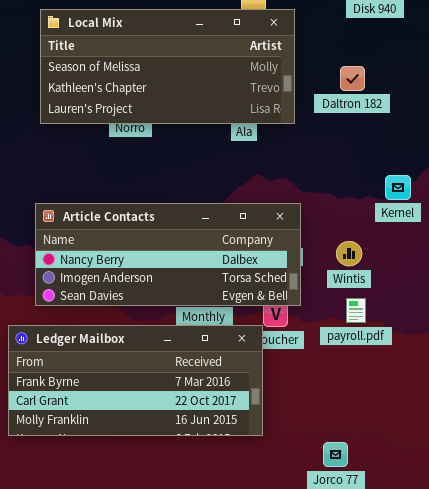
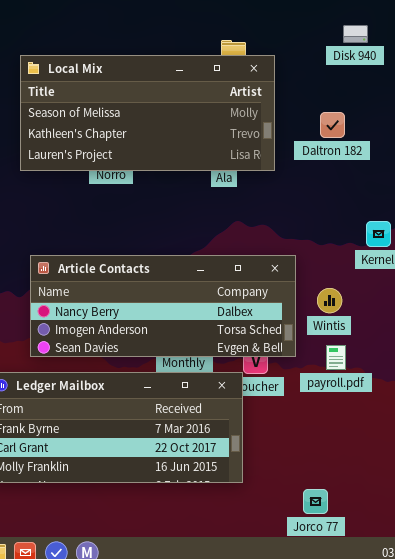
Article Contacts: [35,203,301,306] -> [30,255,296,357], moved

